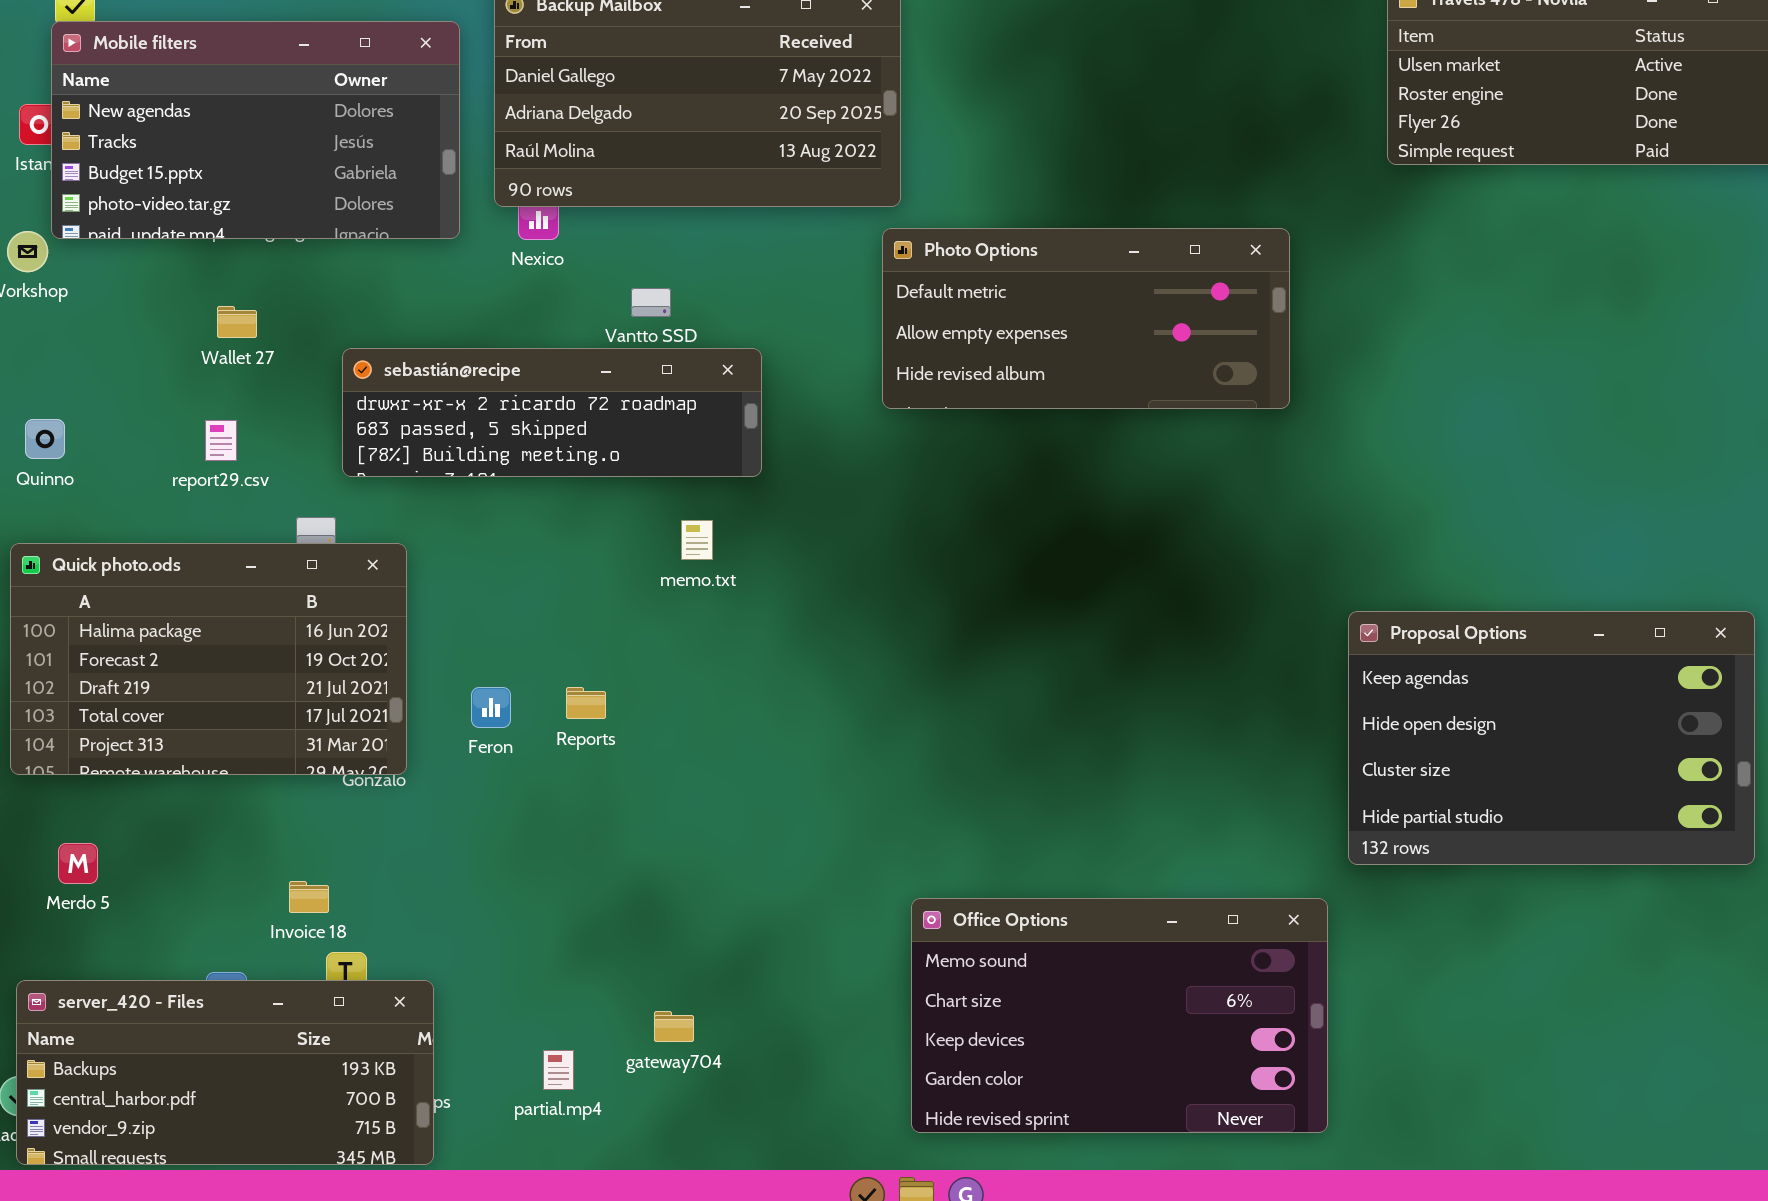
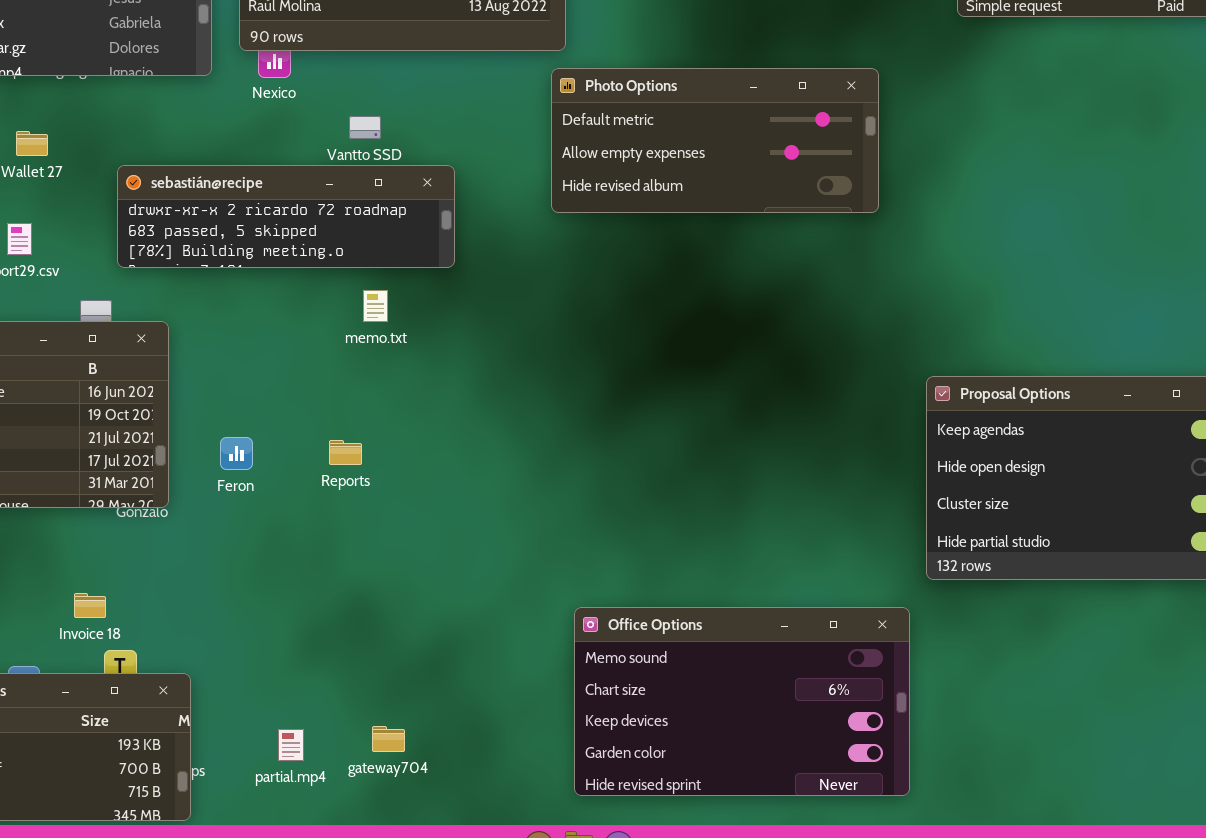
memo.txt: [681,520,713,560] -> [363,290,388,322], moved
Reports: [566,687,606,719] -> [329,440,362,465], moved
gateway704: [654,1011,694,1042] -> [372,726,405,752], moved

